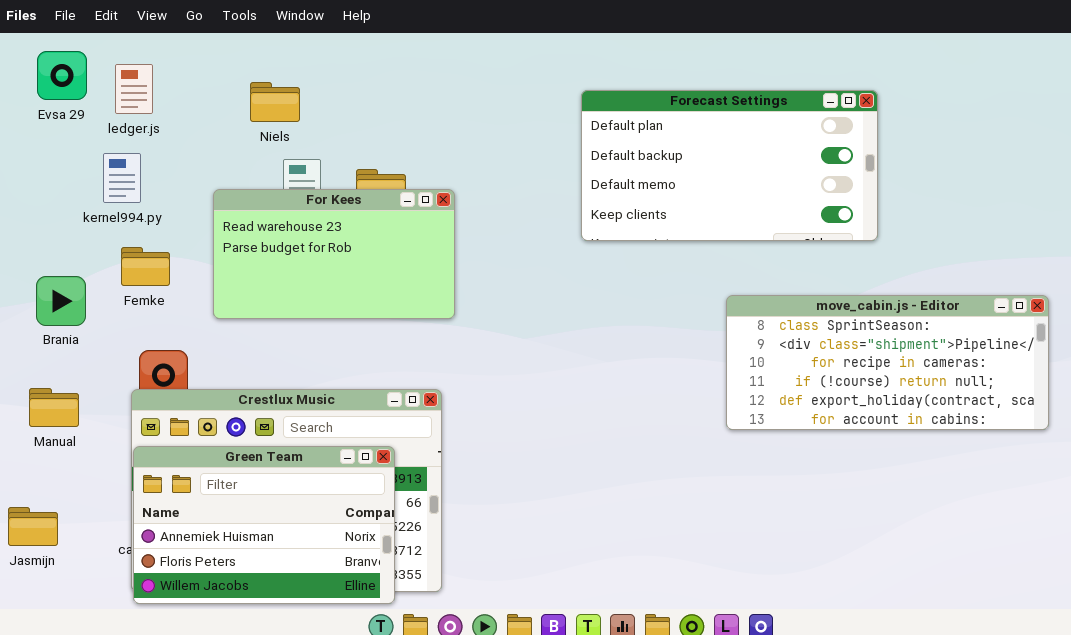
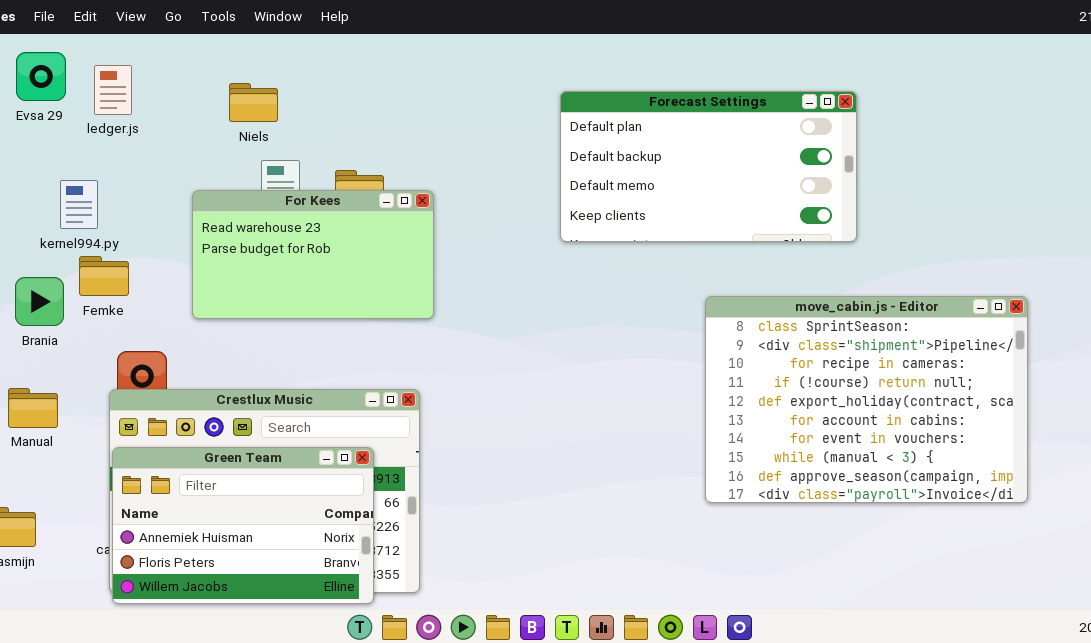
kernel994.py: [103,153,141,203] -> [60,180,98,229], moved
Femke: [121,247,170,286] -> [79,256,129,296], moved
move_cabin.js - Editor: [726,295,1049,430] -> [705,296,1028,503], resized

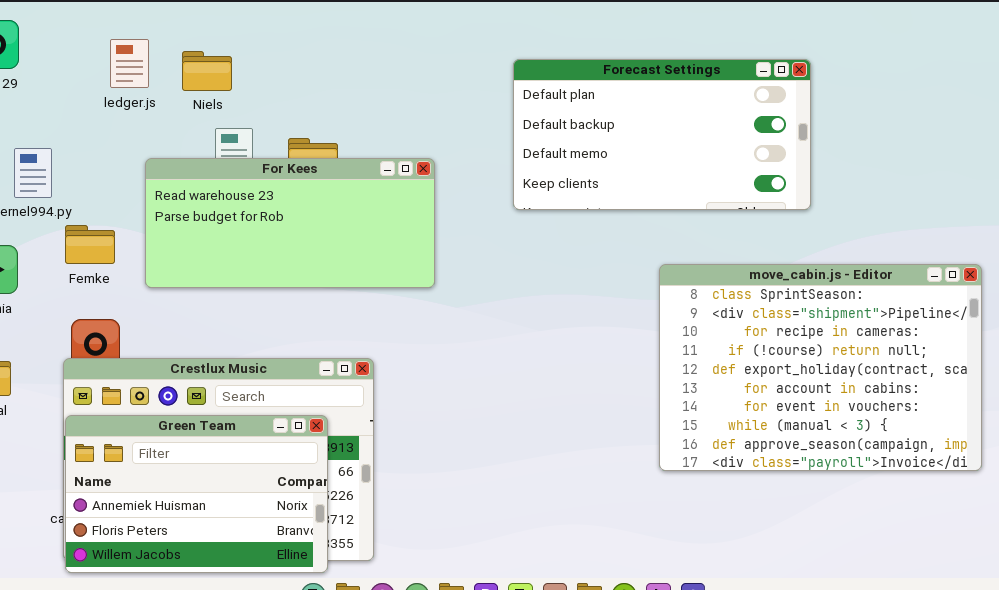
ledger.js: [94,65,132,115] -> [110,39,149,88], moved
For Kees: [192,190,434,319] -> [145,158,435,288], resized
Femke: [79,256,129,296] -> [65,225,115,264], moved

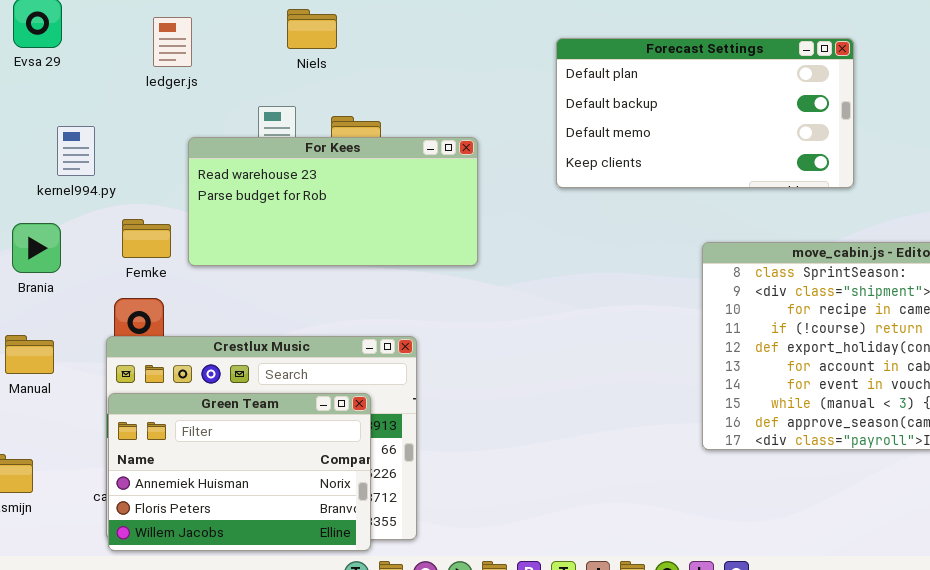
Niels: [182,51,232,91] -> [287,9,337,49], moved
Femke: [65,225,115,264] -> [122,219,171,258], moved

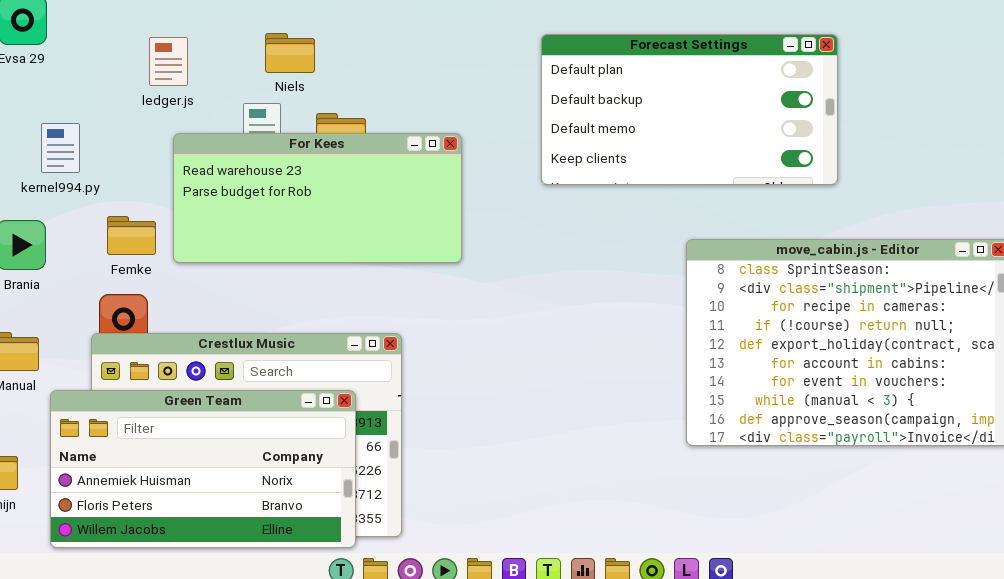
Niels: [287,9,337,49] -> [265,33,315,73], moved
ledger.js: [153,17,192,67] -> [149,37,188,86], moved
Green Team: [108,393,371,551] -> [50,390,356,548], resized

